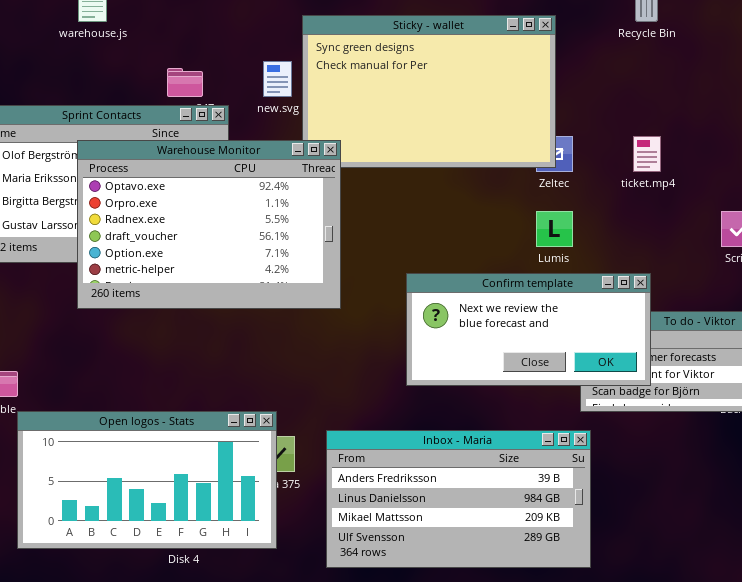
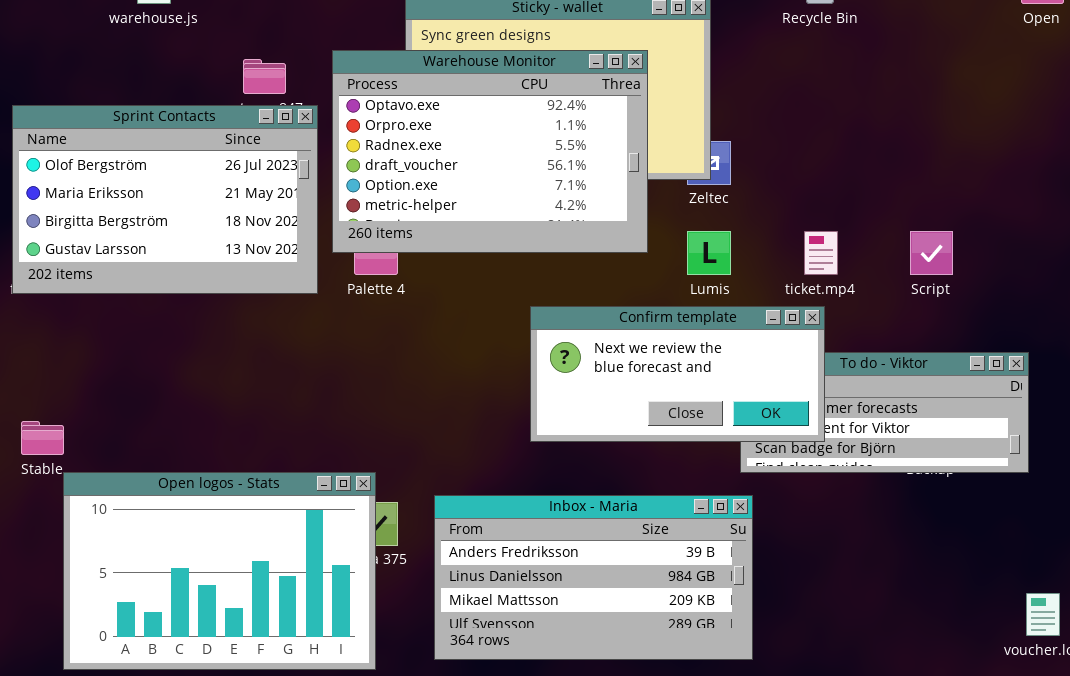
ticket.mp4: [633,136,661,172] -> [804,231,838,275], moved
Warehouse Monitor: [77,140,341,309] -> [332,50,648,253], moved
Open logos - Stats: [17,411,277,549] -> [63,472,376,670], resized

